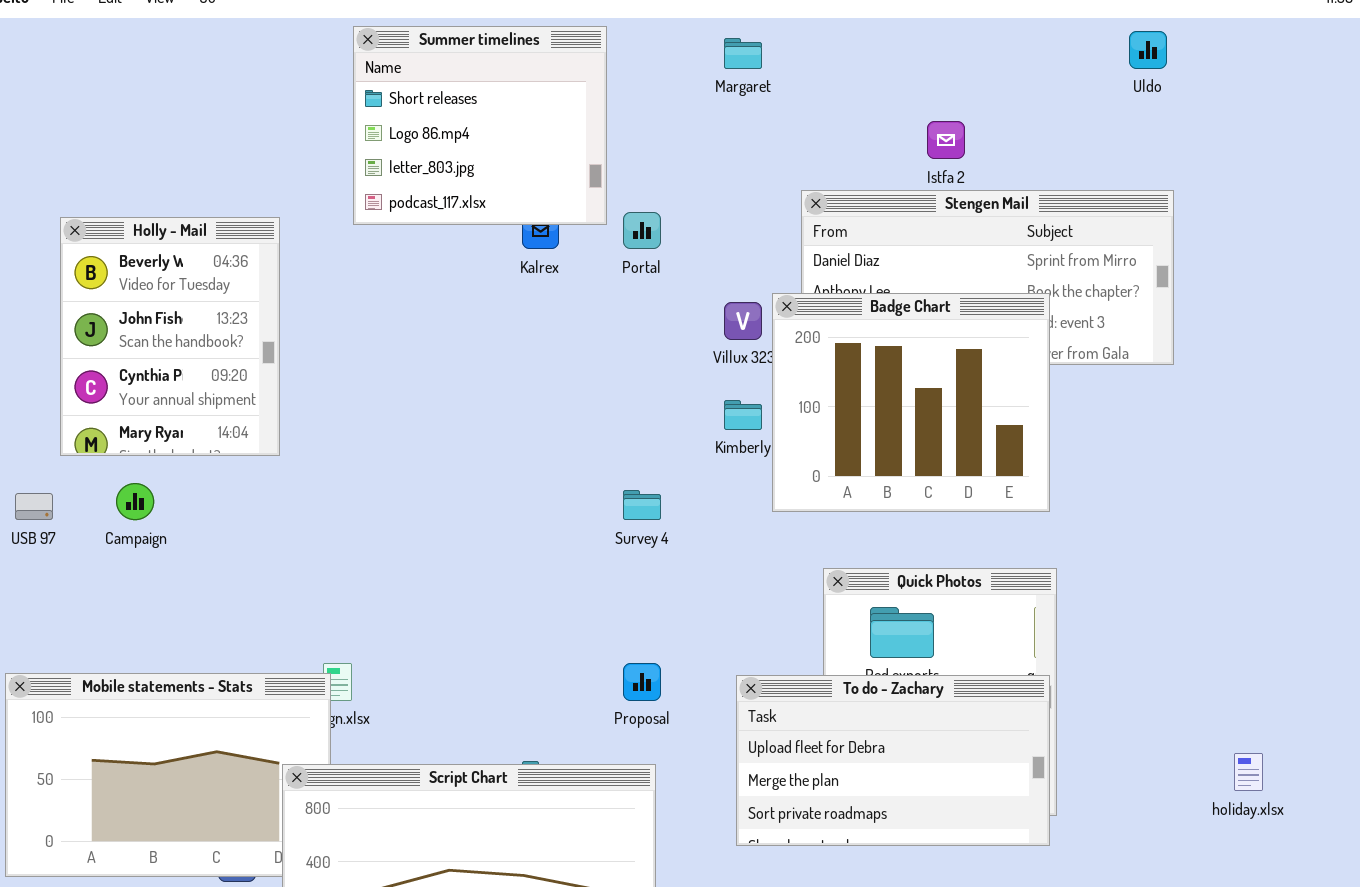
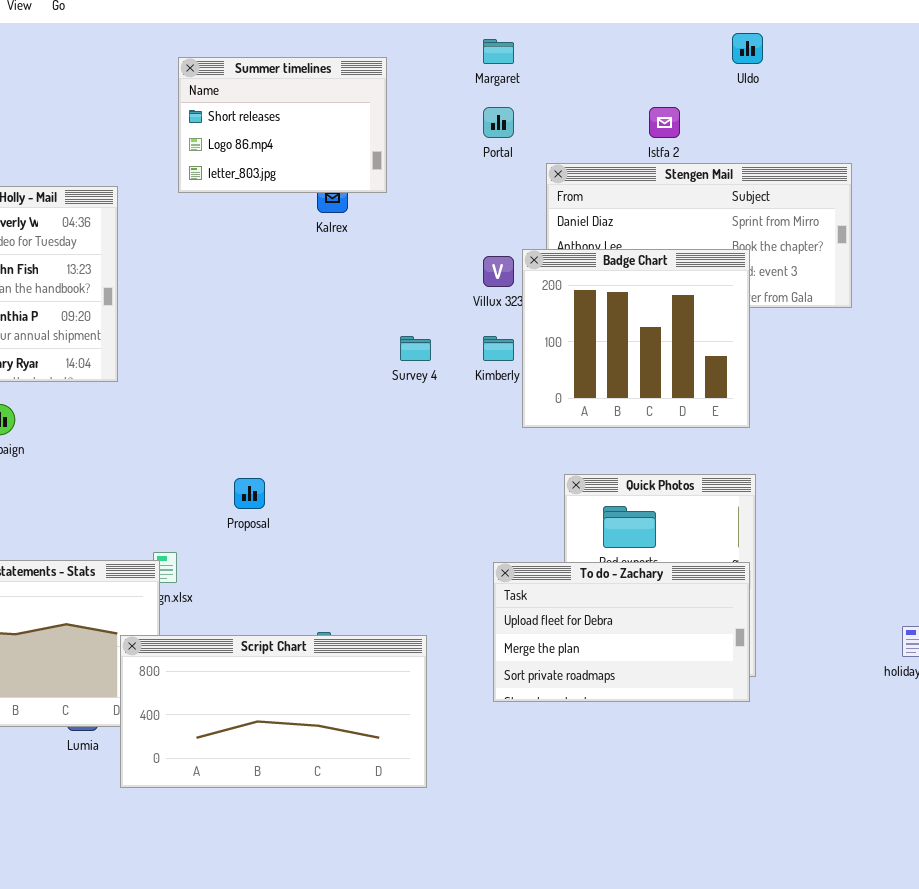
Summer timelines: [353,26,607,225] -> [178,57,387,193], resized
Uldo: [1129,31,1167,69] -> [732,33,763,64], moved
Portal: [623,212,661,249] -> [483,107,514,138], moved
Survey 4: [623,490,661,520] -> [400,336,431,361], moved
Proposal: [623,663,661,701] -> [234,478,265,509], moved

